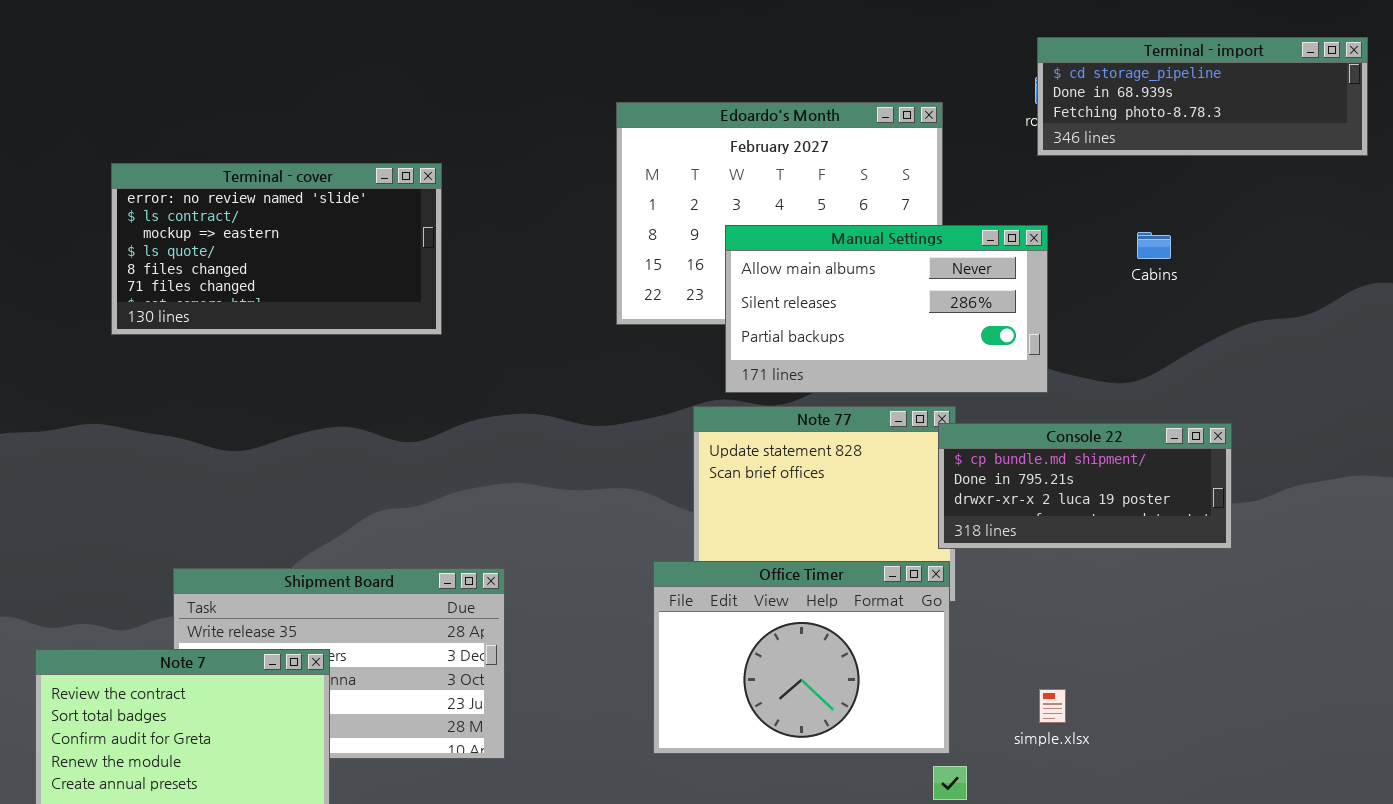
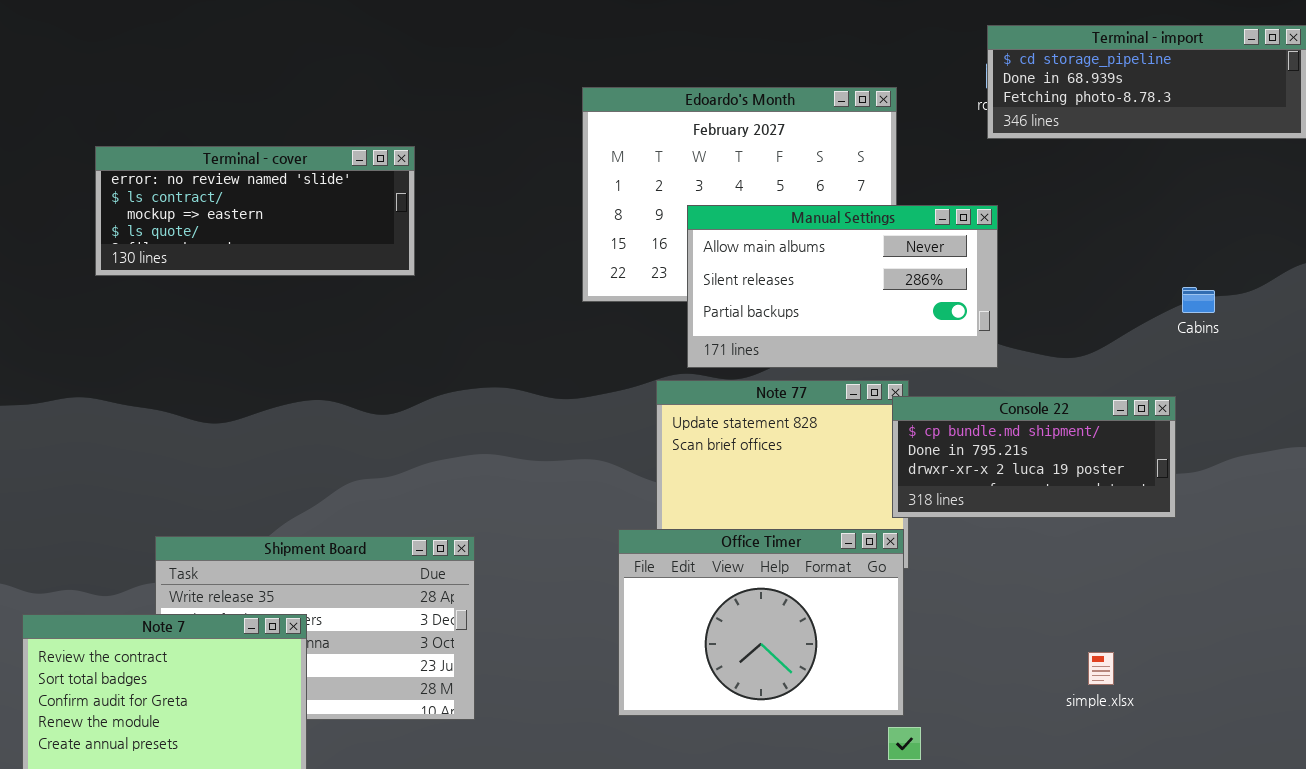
Terminal - cover: [111,163,442,335] -> [95,146,415,276], resized
Cabins: [1137,232,1171,259] -> [1182,287,1215,313], moved
simple.xlsx: [1039,689,1066,723] -> [1088,652,1114,685], moved

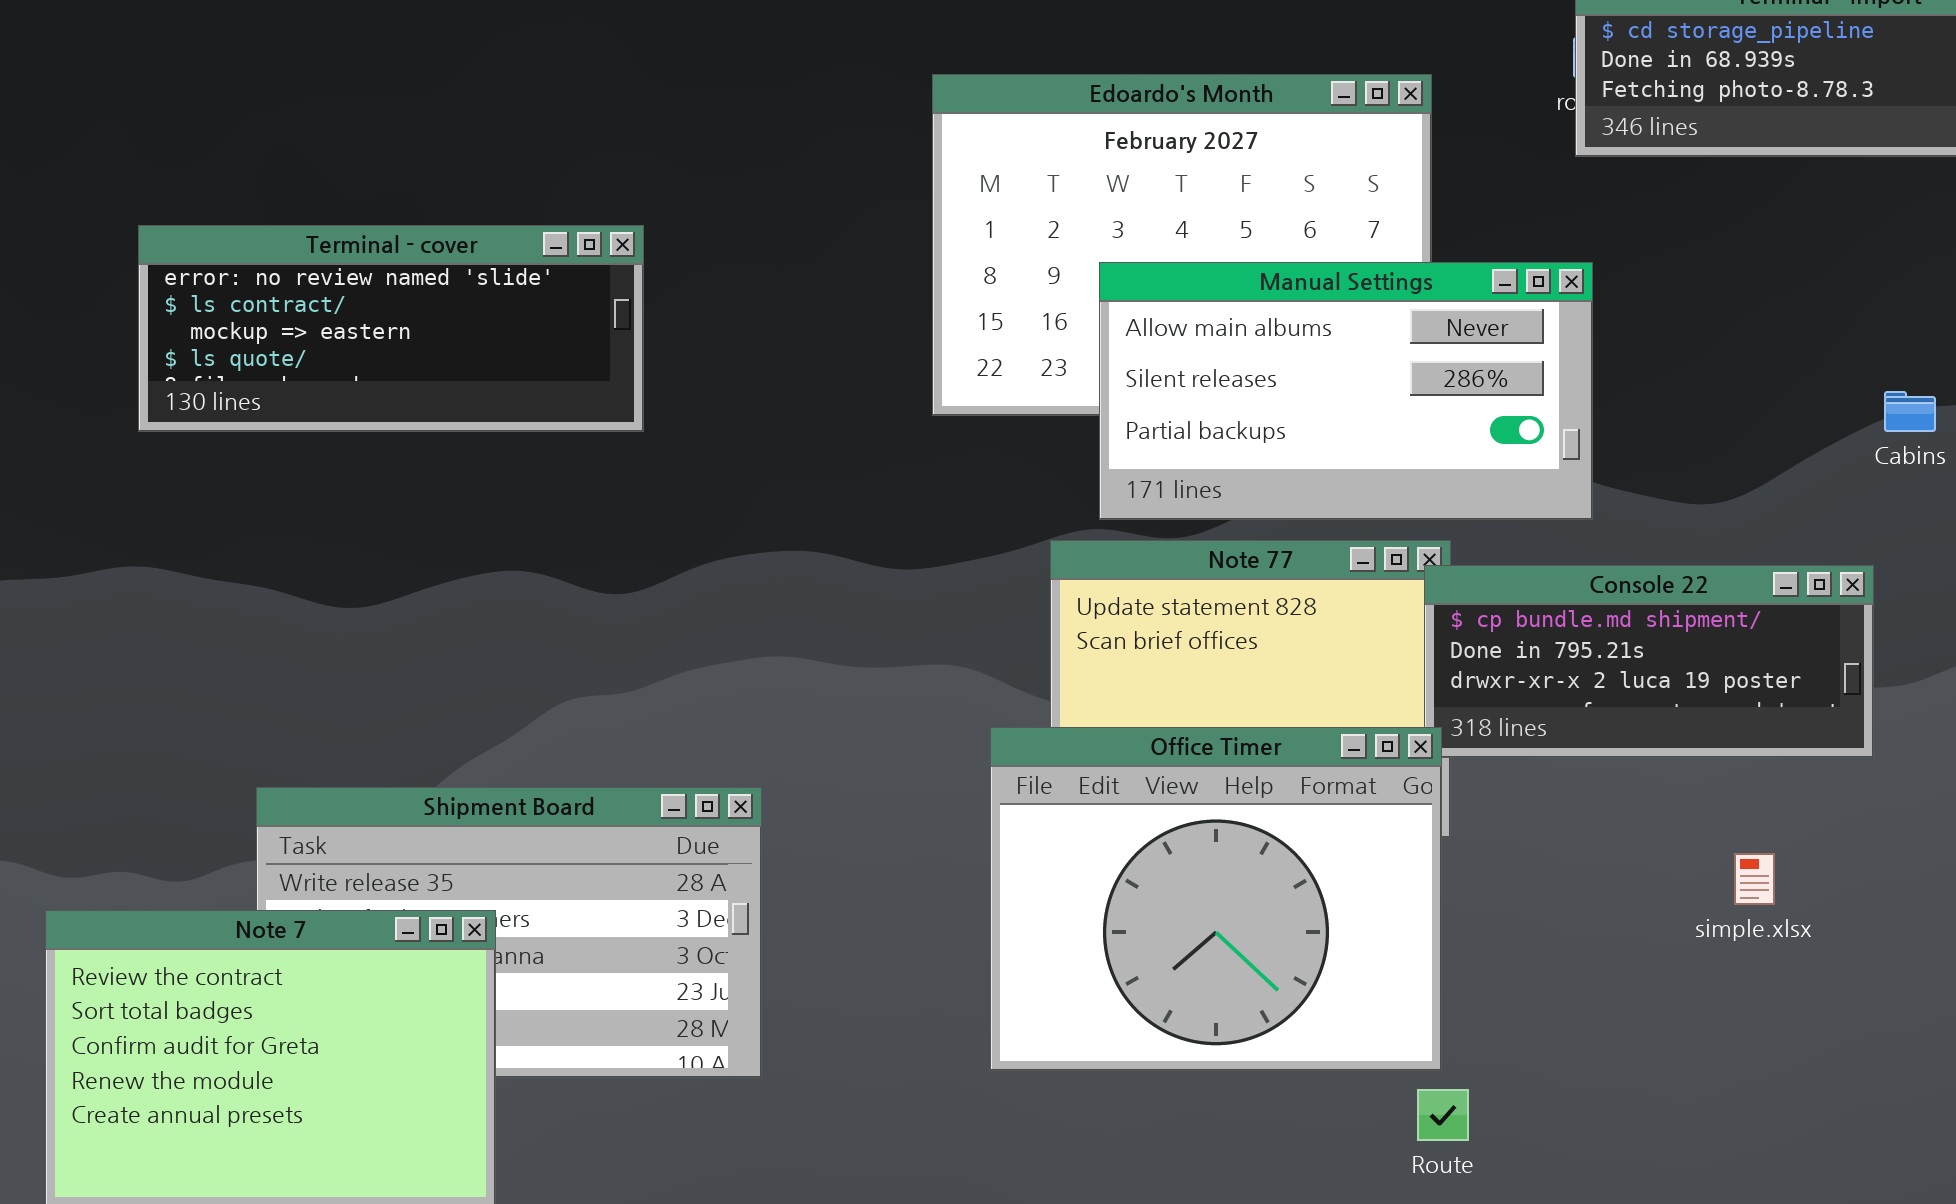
Terminal - cover: [95,146,415,276] -> [138,225,644,432], moved
Office Timer: [618,529,904,716] -> [990,727,1442,1071], resized
simple.xlsx: [1088,652,1114,685] -> [1734,853,1775,905], moved

